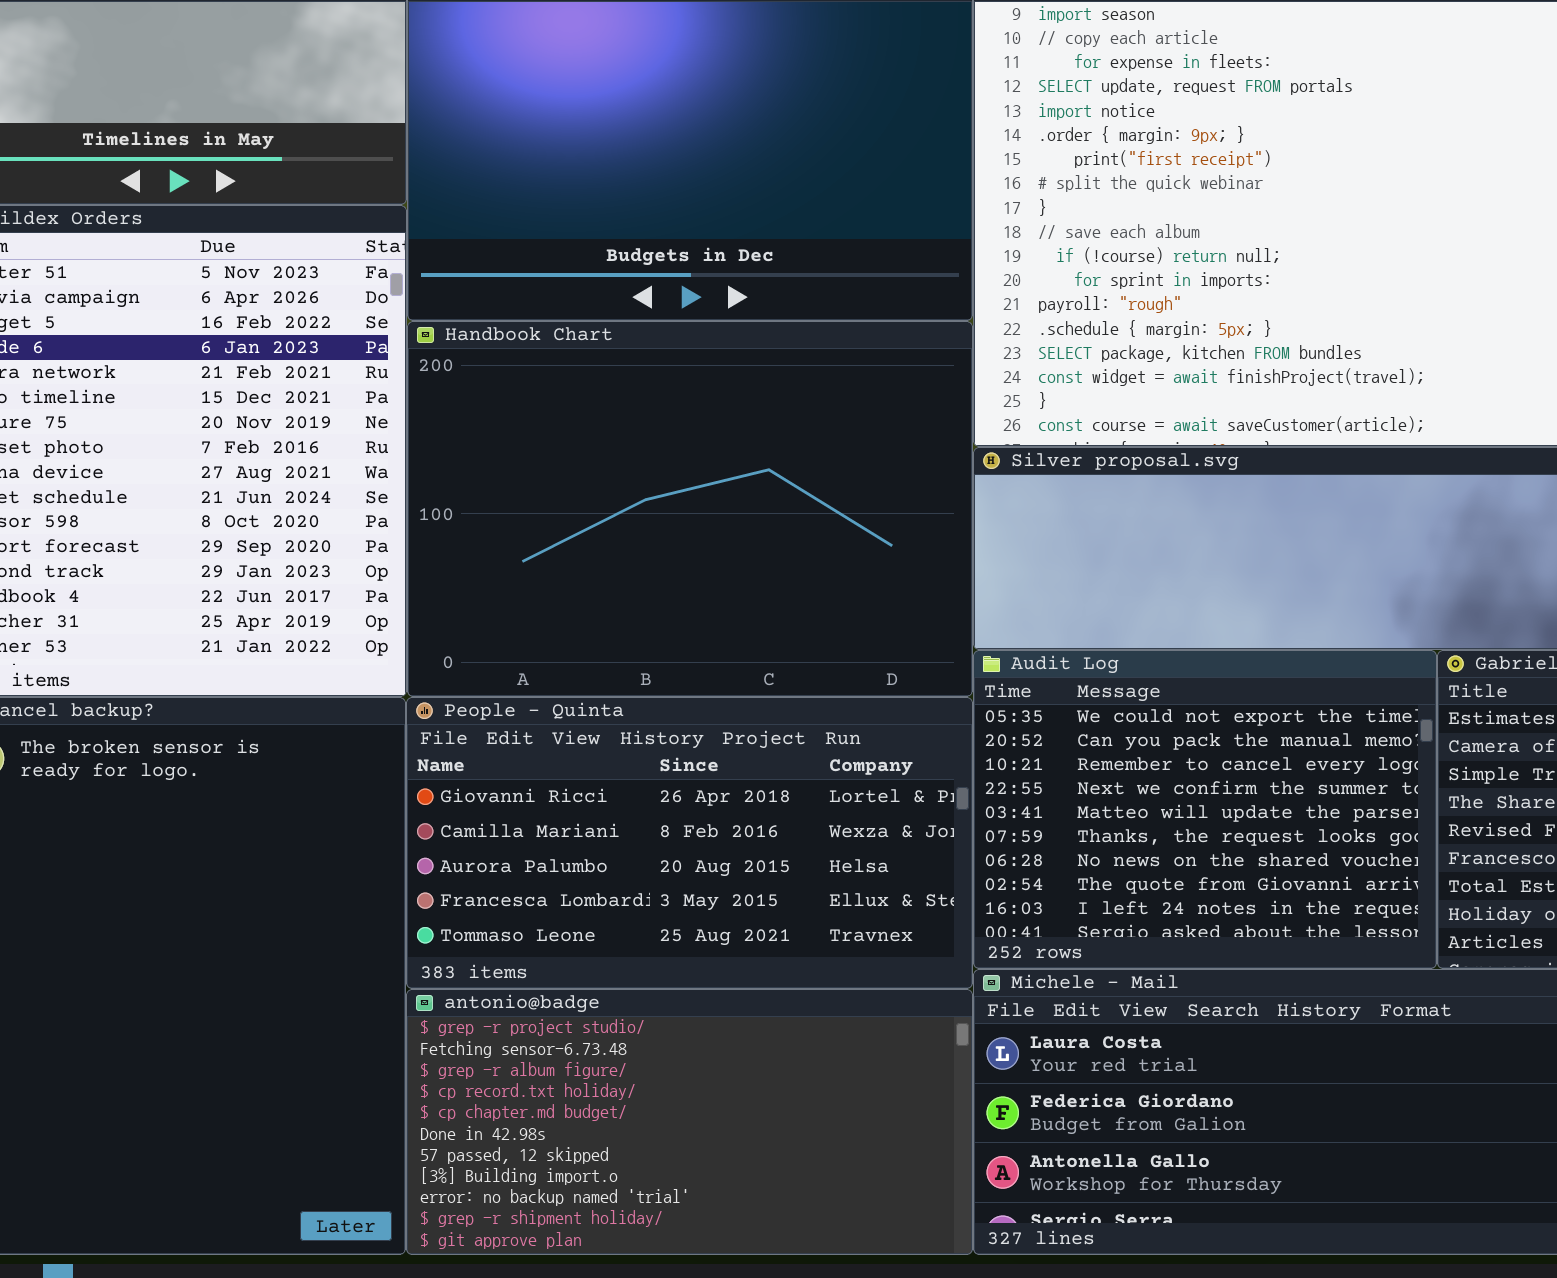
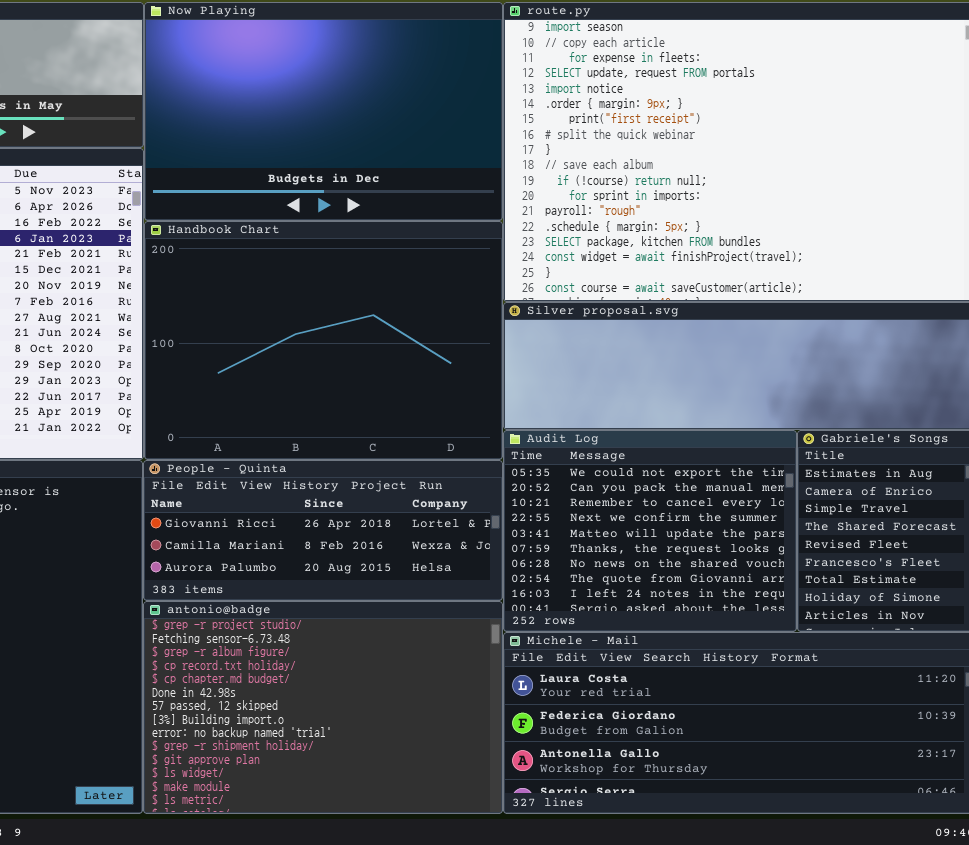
People - Quinta: [406,697,973,989] -> [143,460,503,601], resized
antonio@badge: [406,989,973,1255] -> [143,601,503,814], resized

